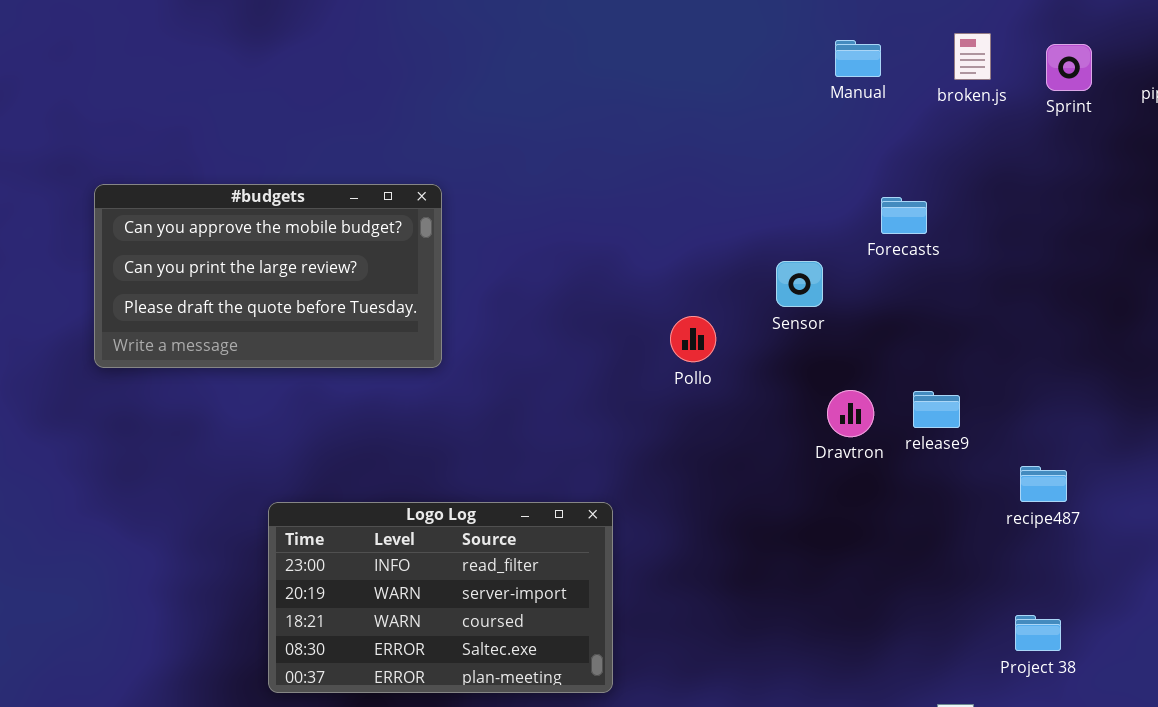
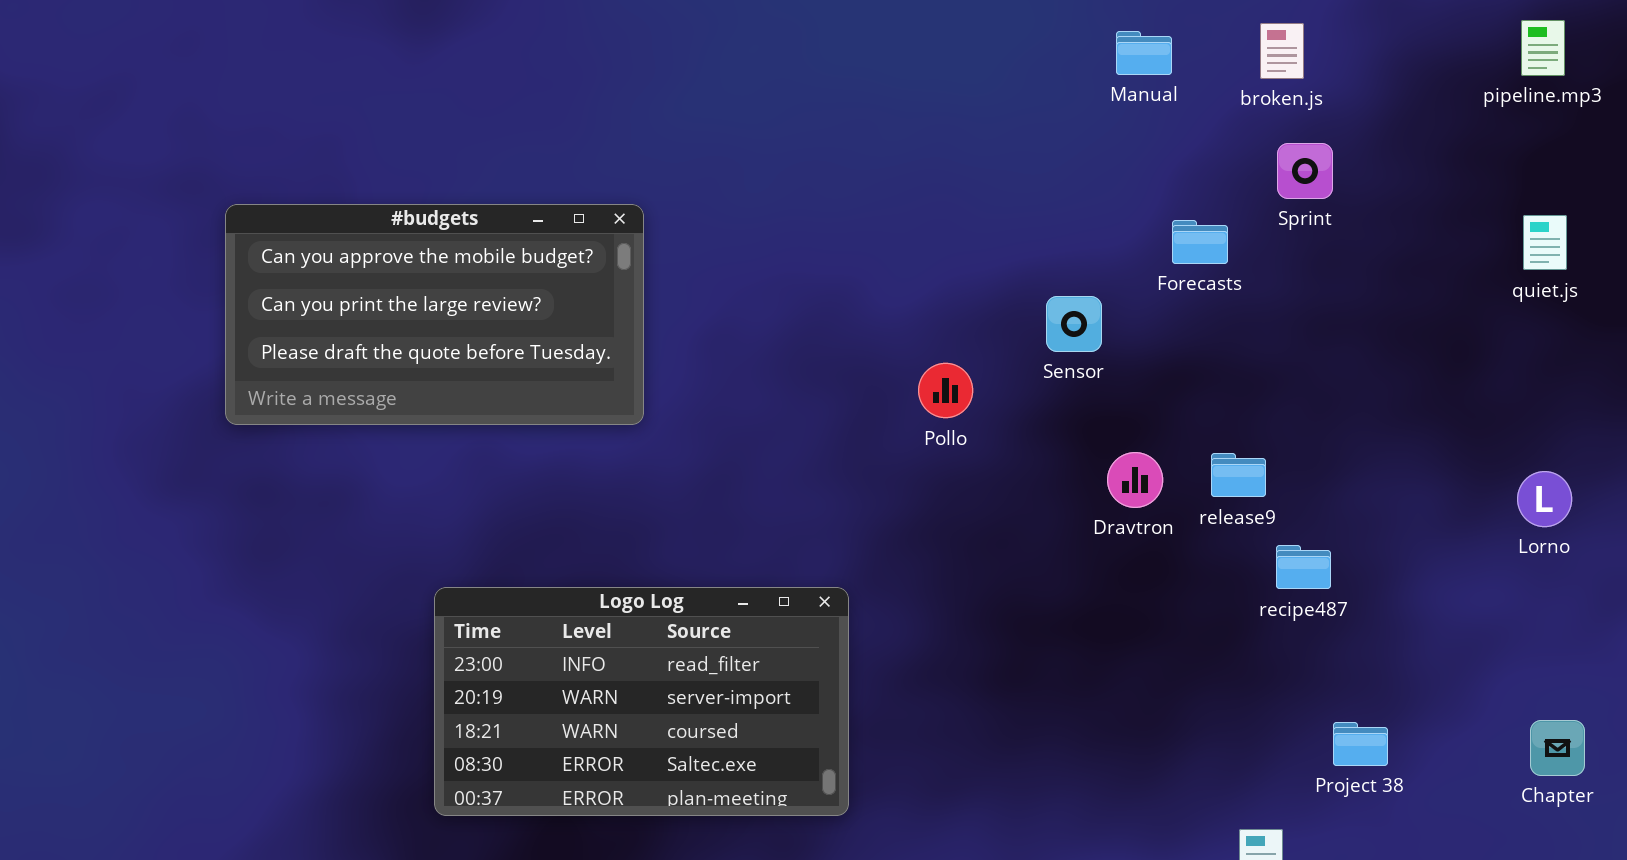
Sprint: [1046,44,1092,91] -> [1277,143,1333,199], moved
recipe487: [1020,466,1067,502] -> [1276,545,1331,589], moved

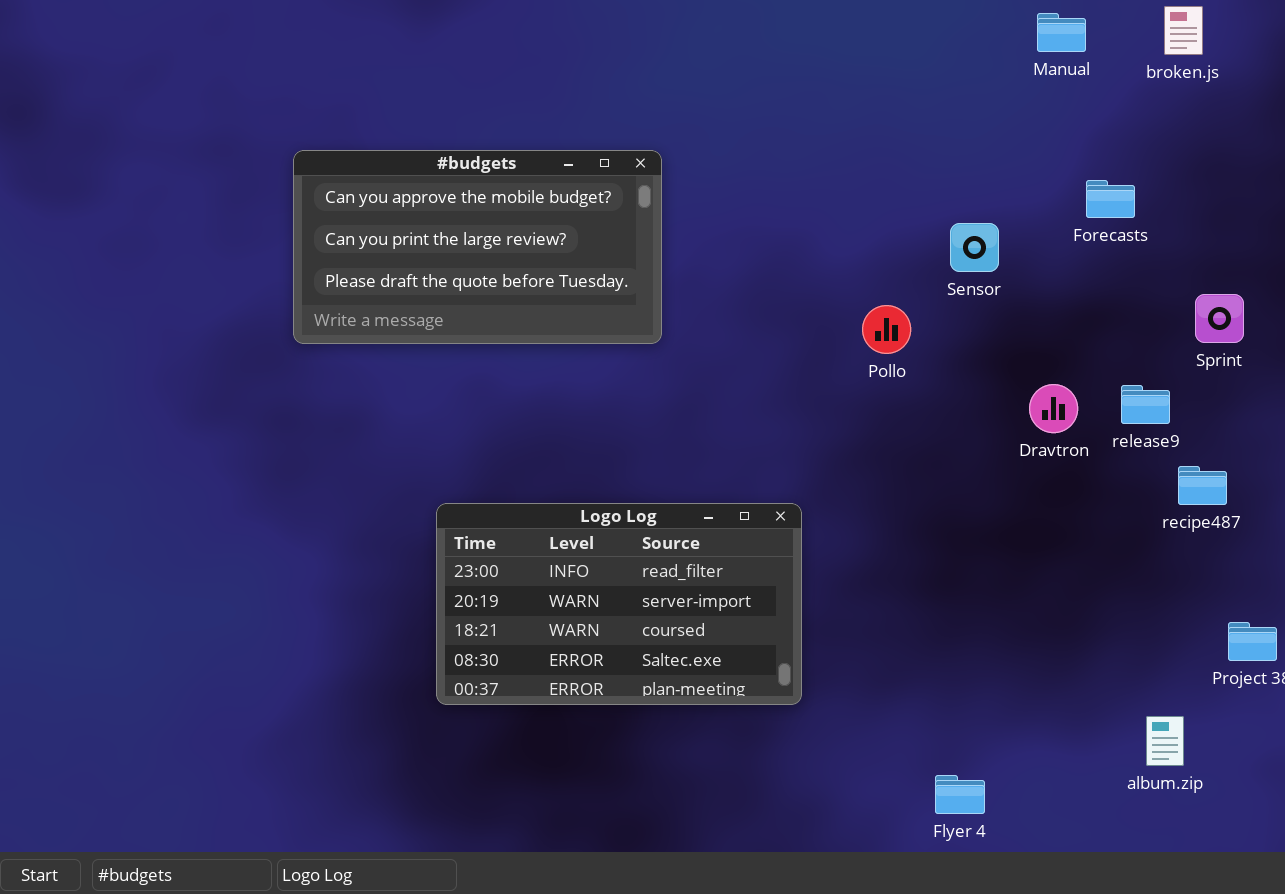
Sprint: [1277,143,1333,199] -> [1195,294,1244,343], moved
#budgets: [225,204,644,425] -> [293,150,662,344], moved
Sensor: [1046,296,1102,352] -> [950,223,999,272], moved

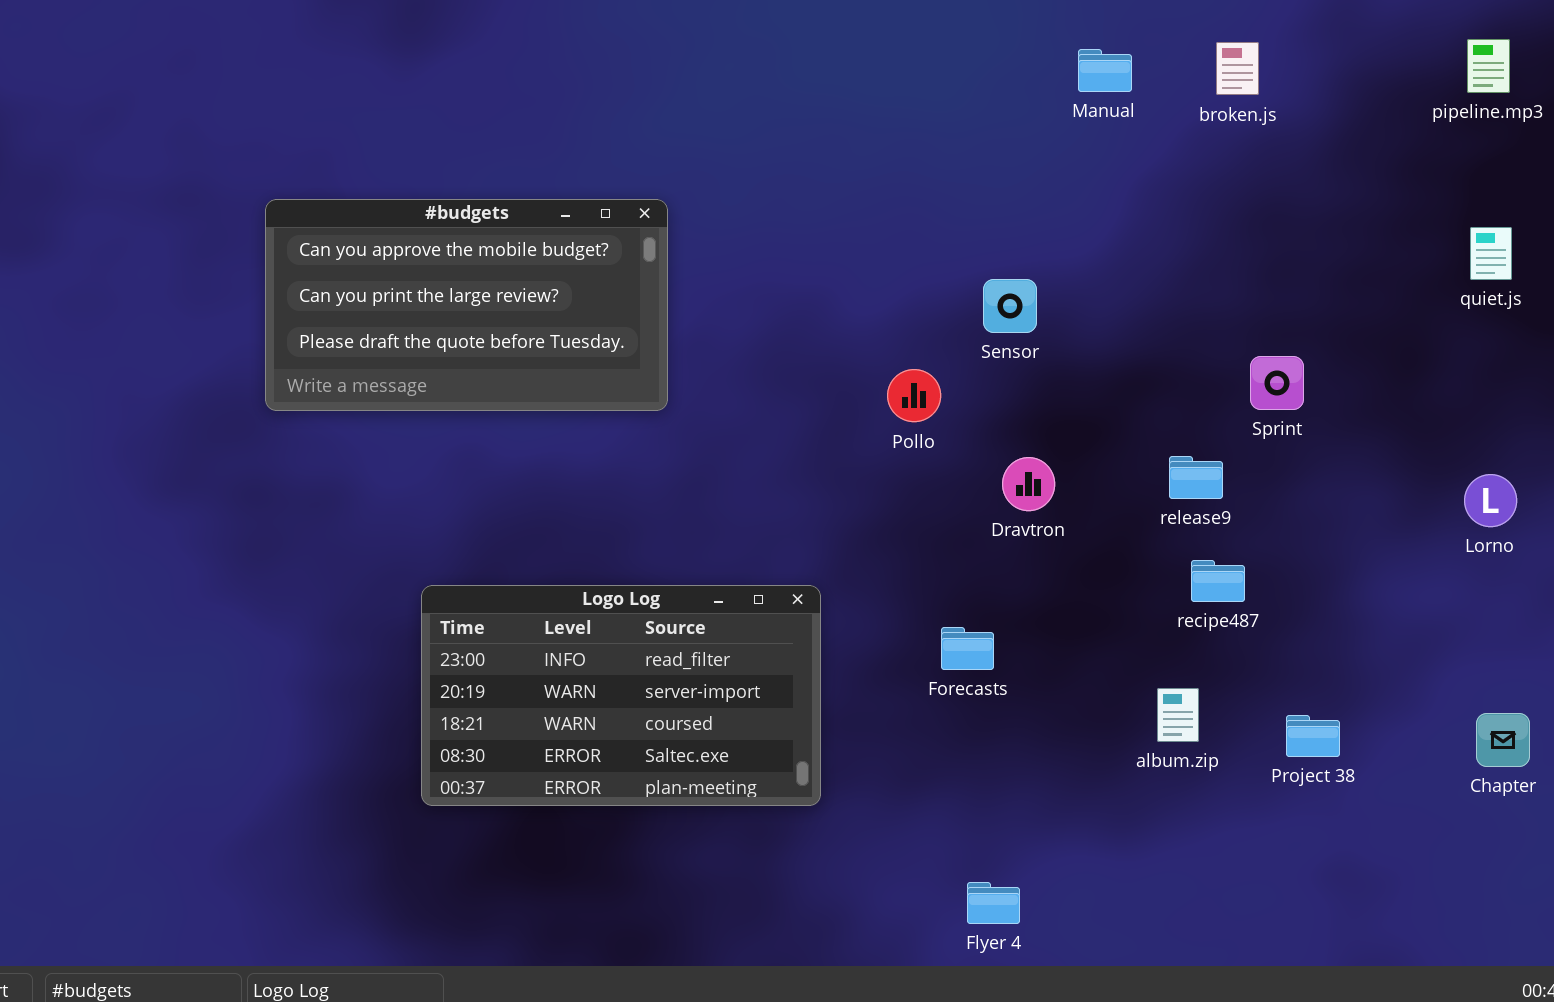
Forecasts: [1086,180,1135,218] -> [941,627,994,670], moved
Dravtron: [1029,384,1078,433] -> [1002,457,1055,511], moved
recipe487: [1178,466,1227,505] -> [1191,560,1245,602], moved
album.zip: [1146,716,1184,766] -> [1157,688,1199,742], moved

